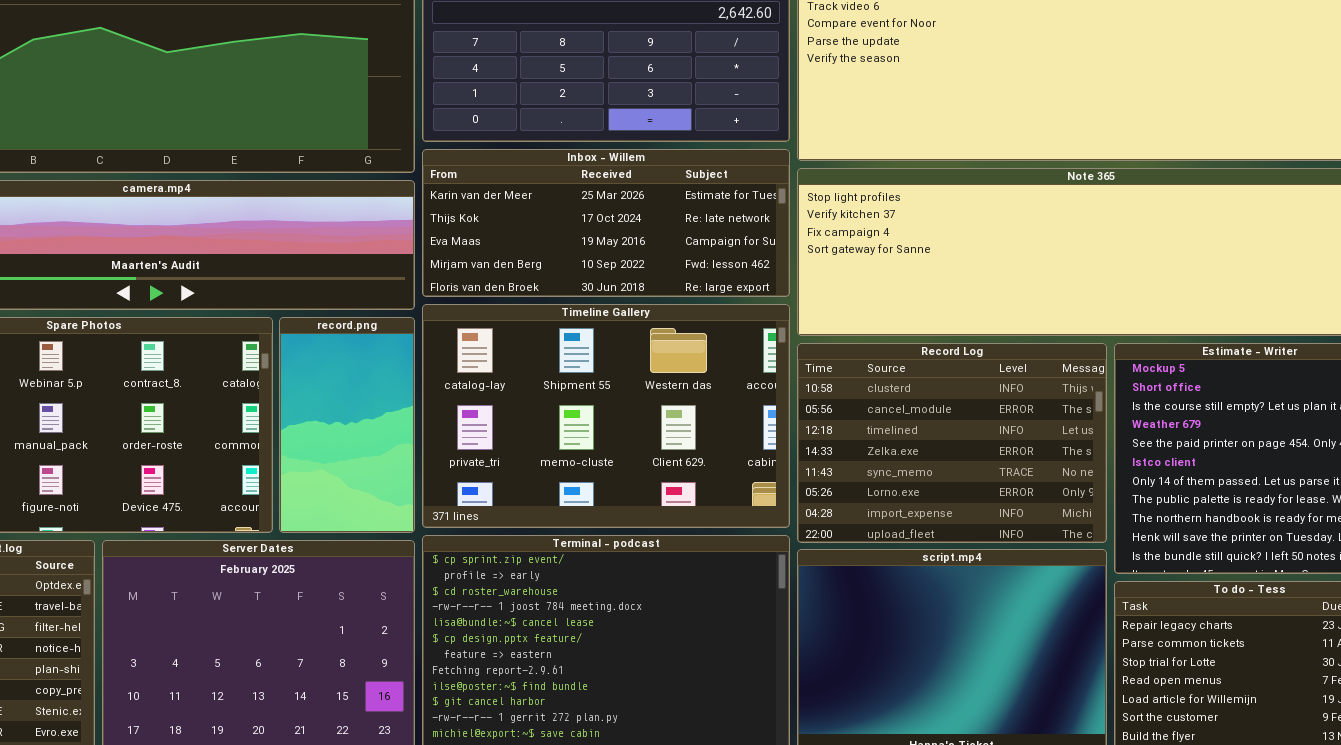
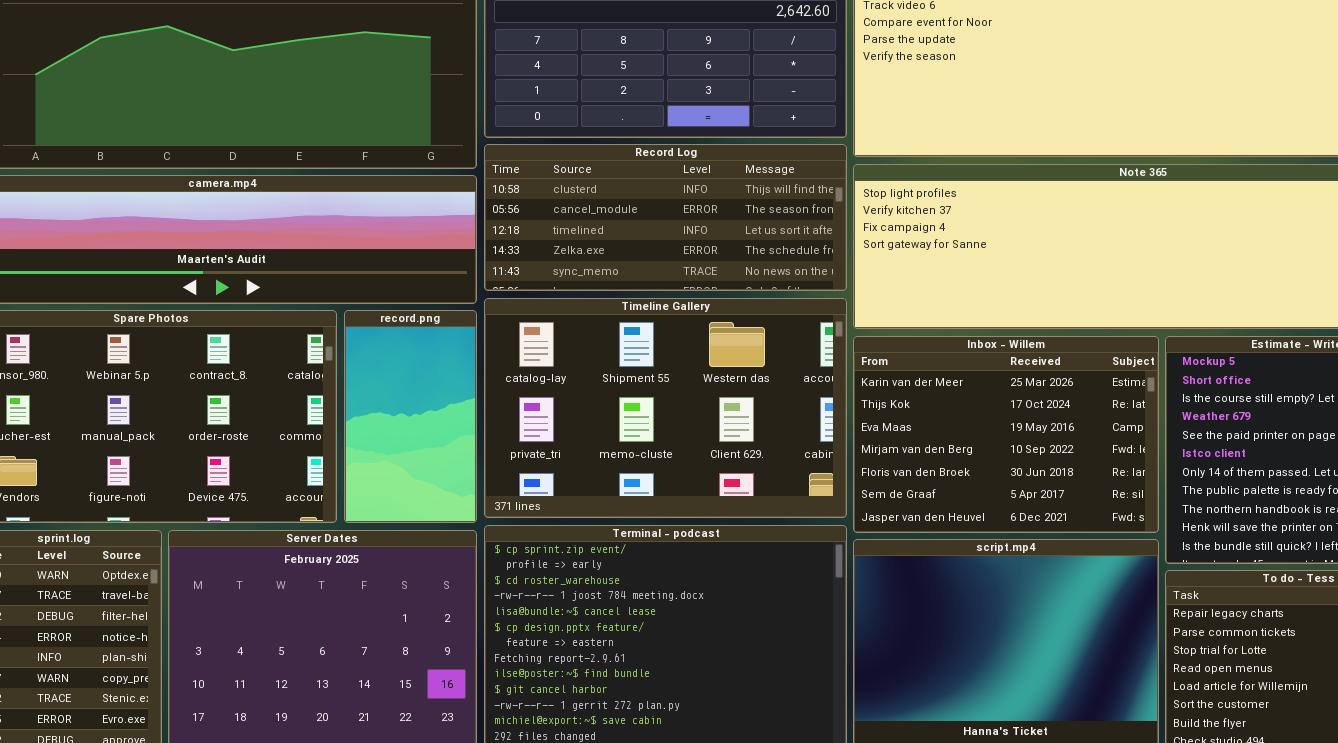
Inbox - Willem: [422,149,790,297] -> [853,336,1159,533], moved, resized
Record Log: [797,343,1107,543] -> [484,144,847,291], moved, resized

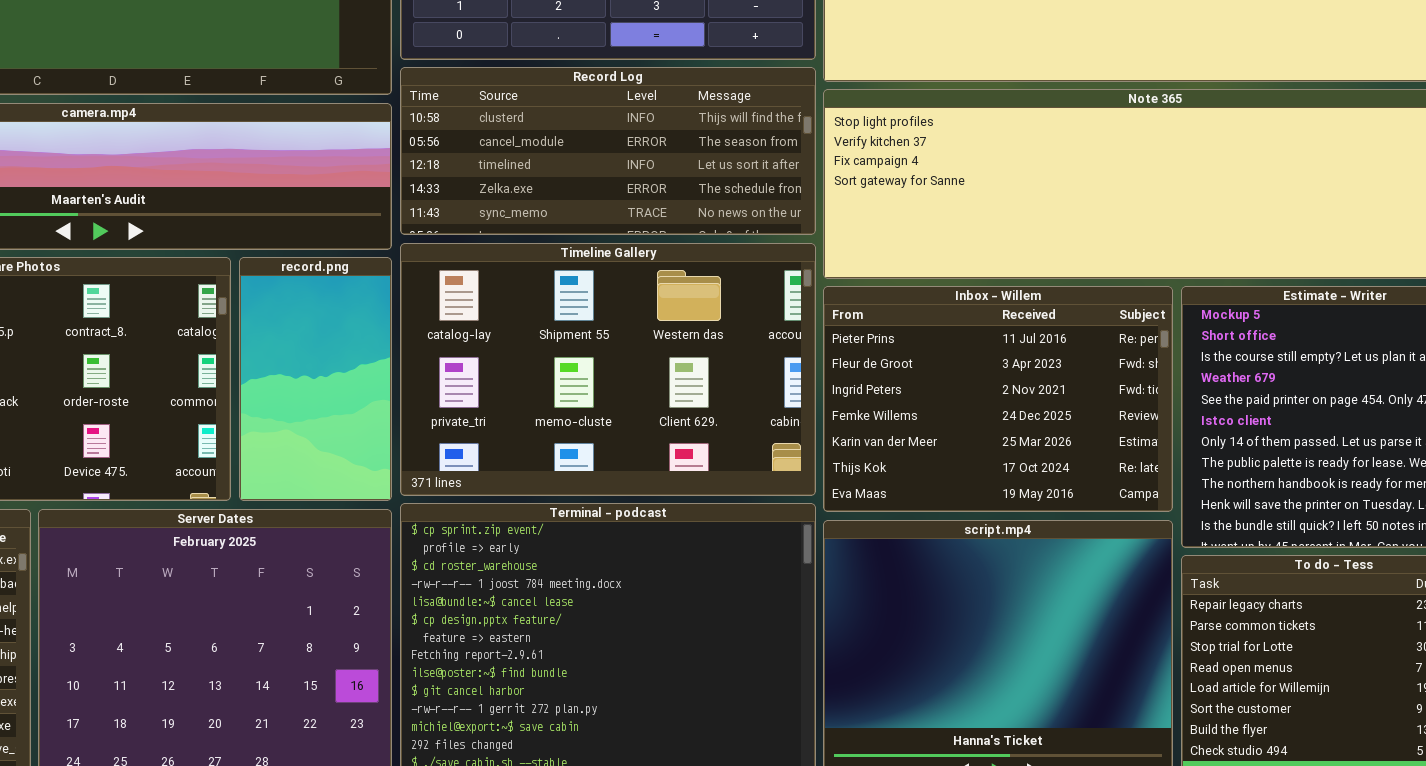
Inbox - Willem: [853,336,1159,533] -> [823,286,1173,512], scrolled up 4 rows

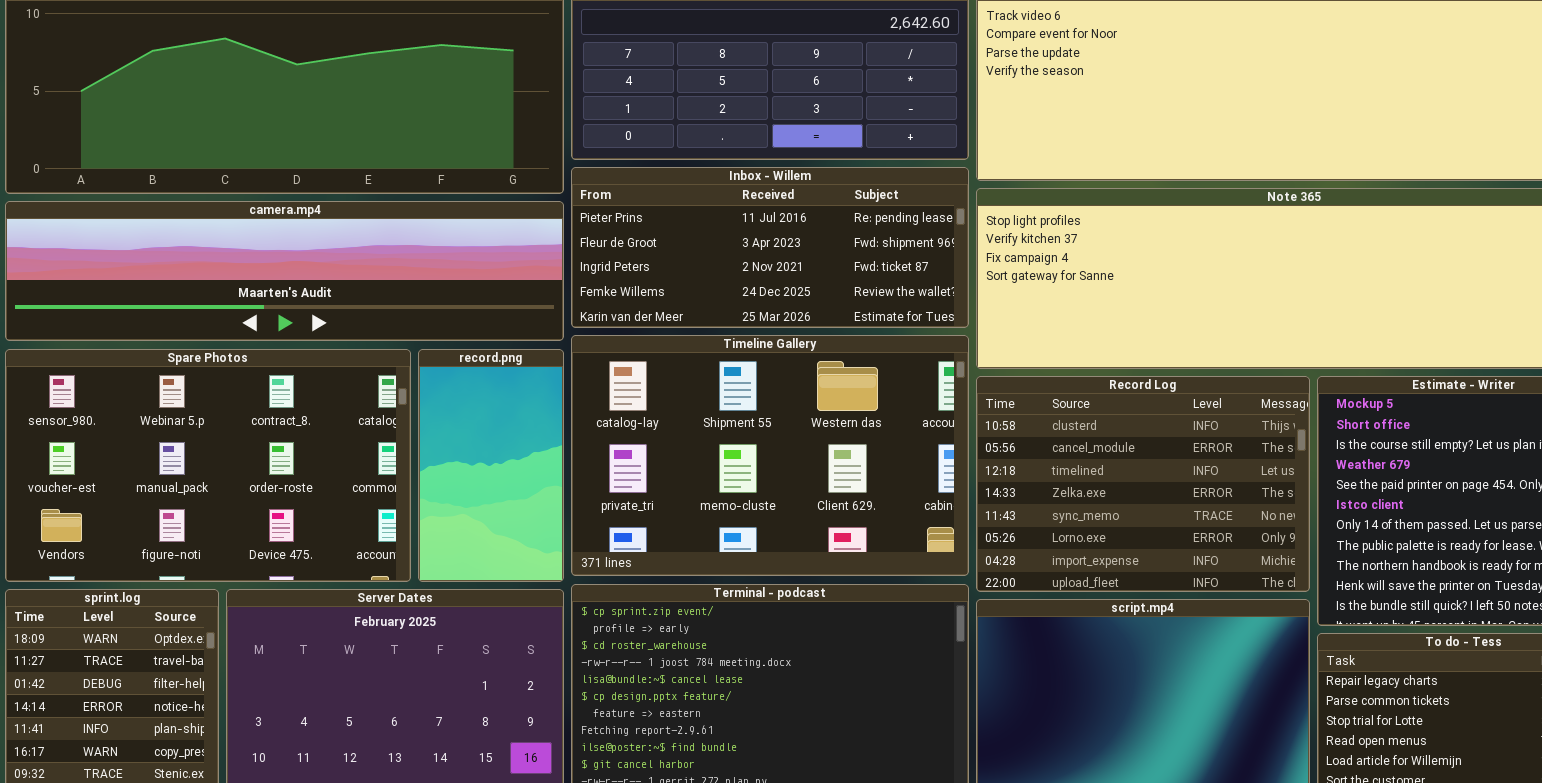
Record Log: [400,67,816,235] -> [976,376,1310,592], moved, resized
Inbox - Willem: [823,286,1173,512] -> [571,167,969,328], moved, resized

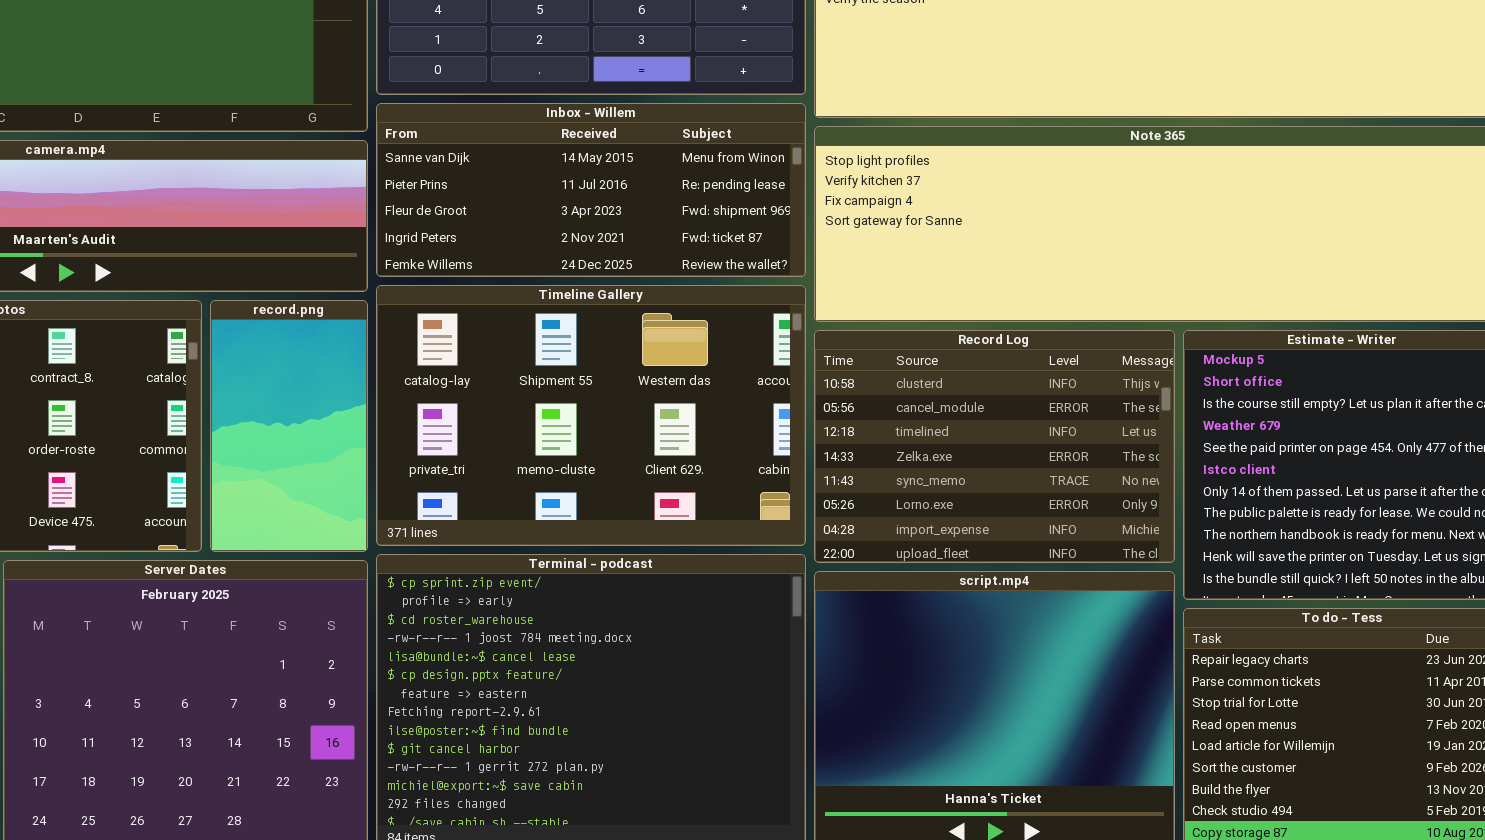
Inbox - Willem: [571,167,969,328] -> [376,103,806,277], scrolled up 1 row

